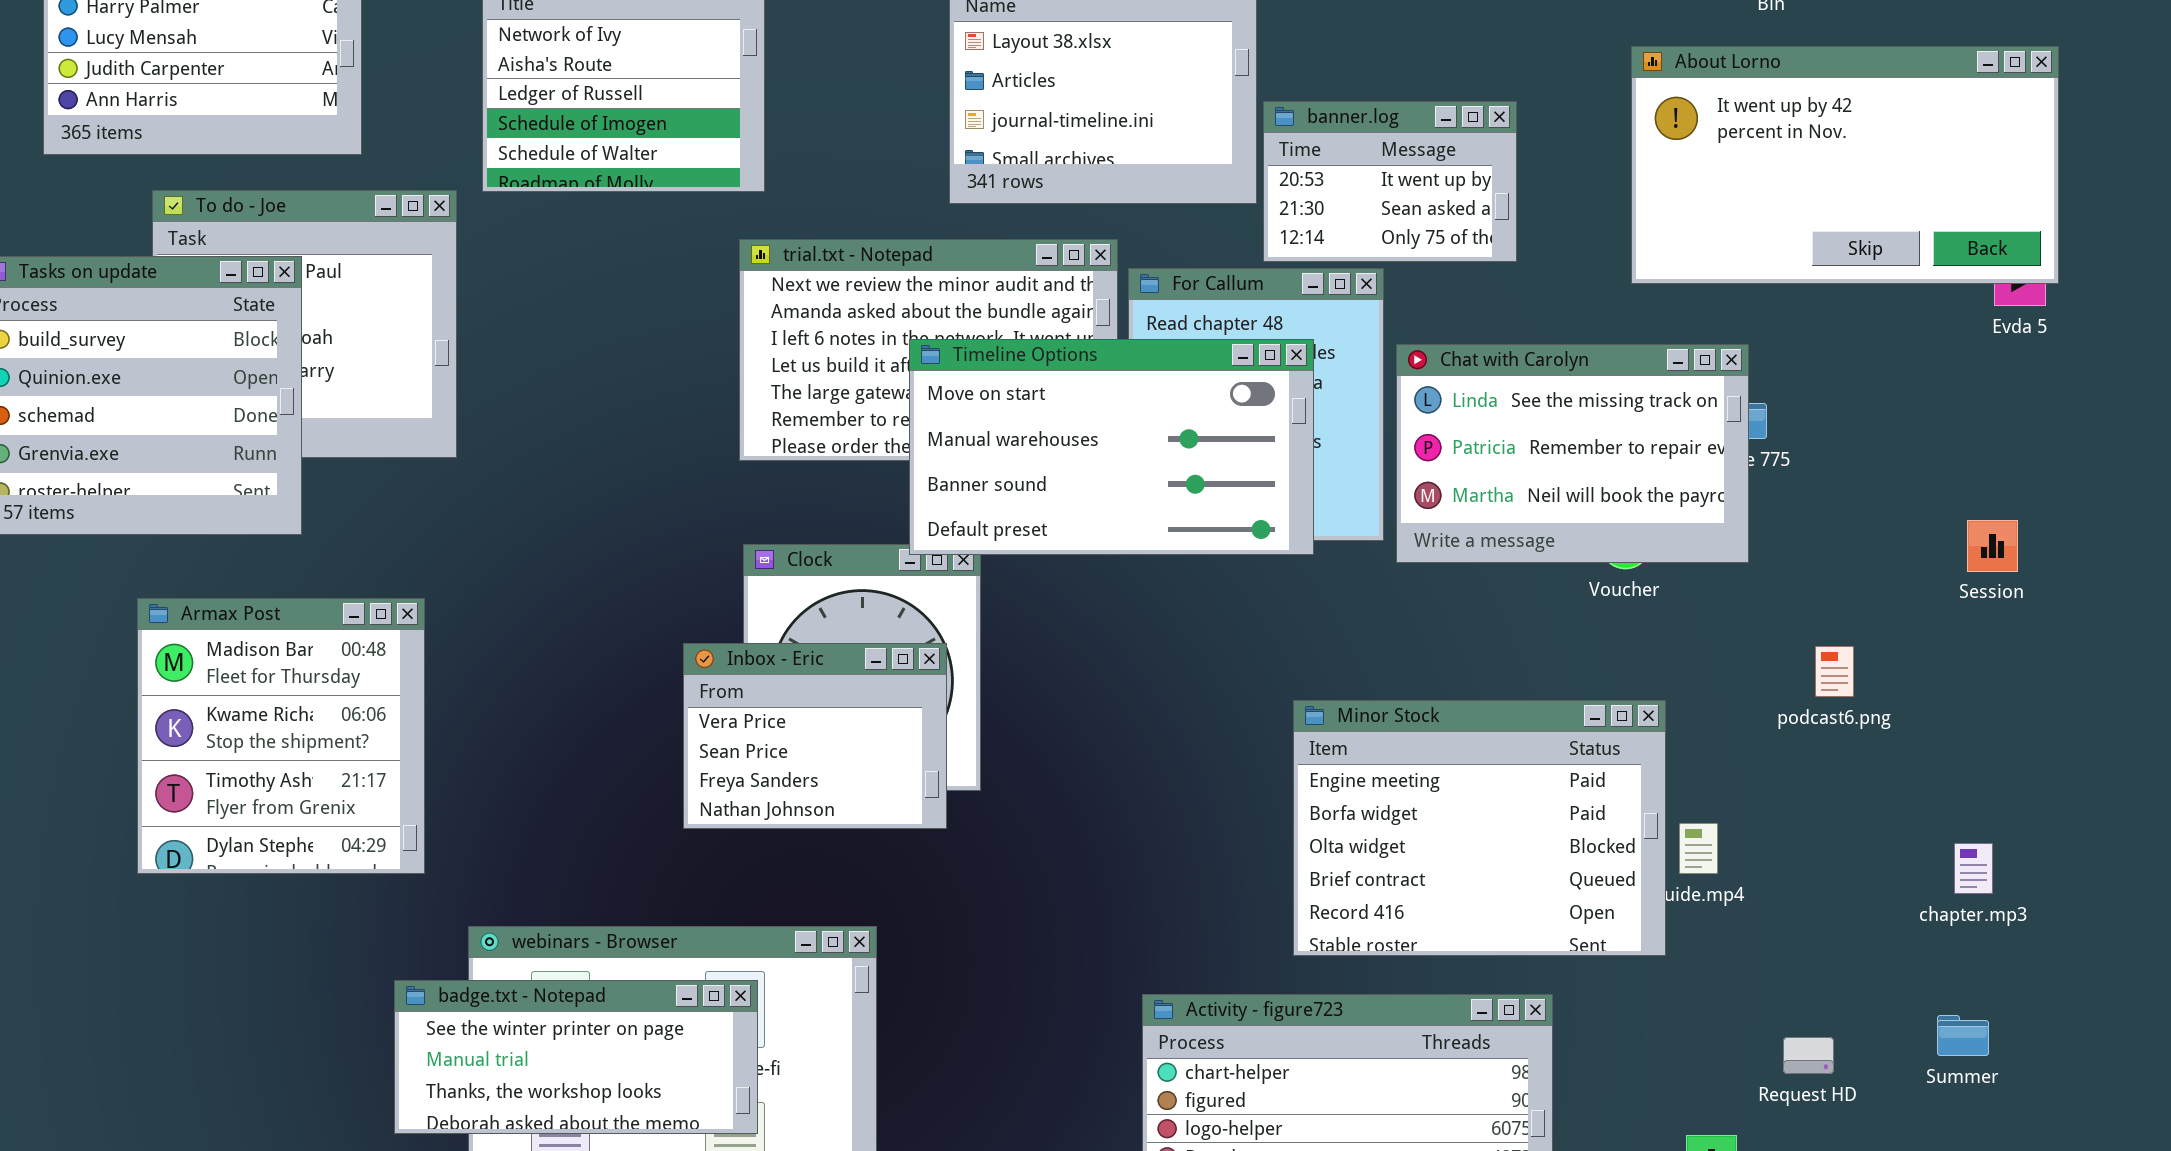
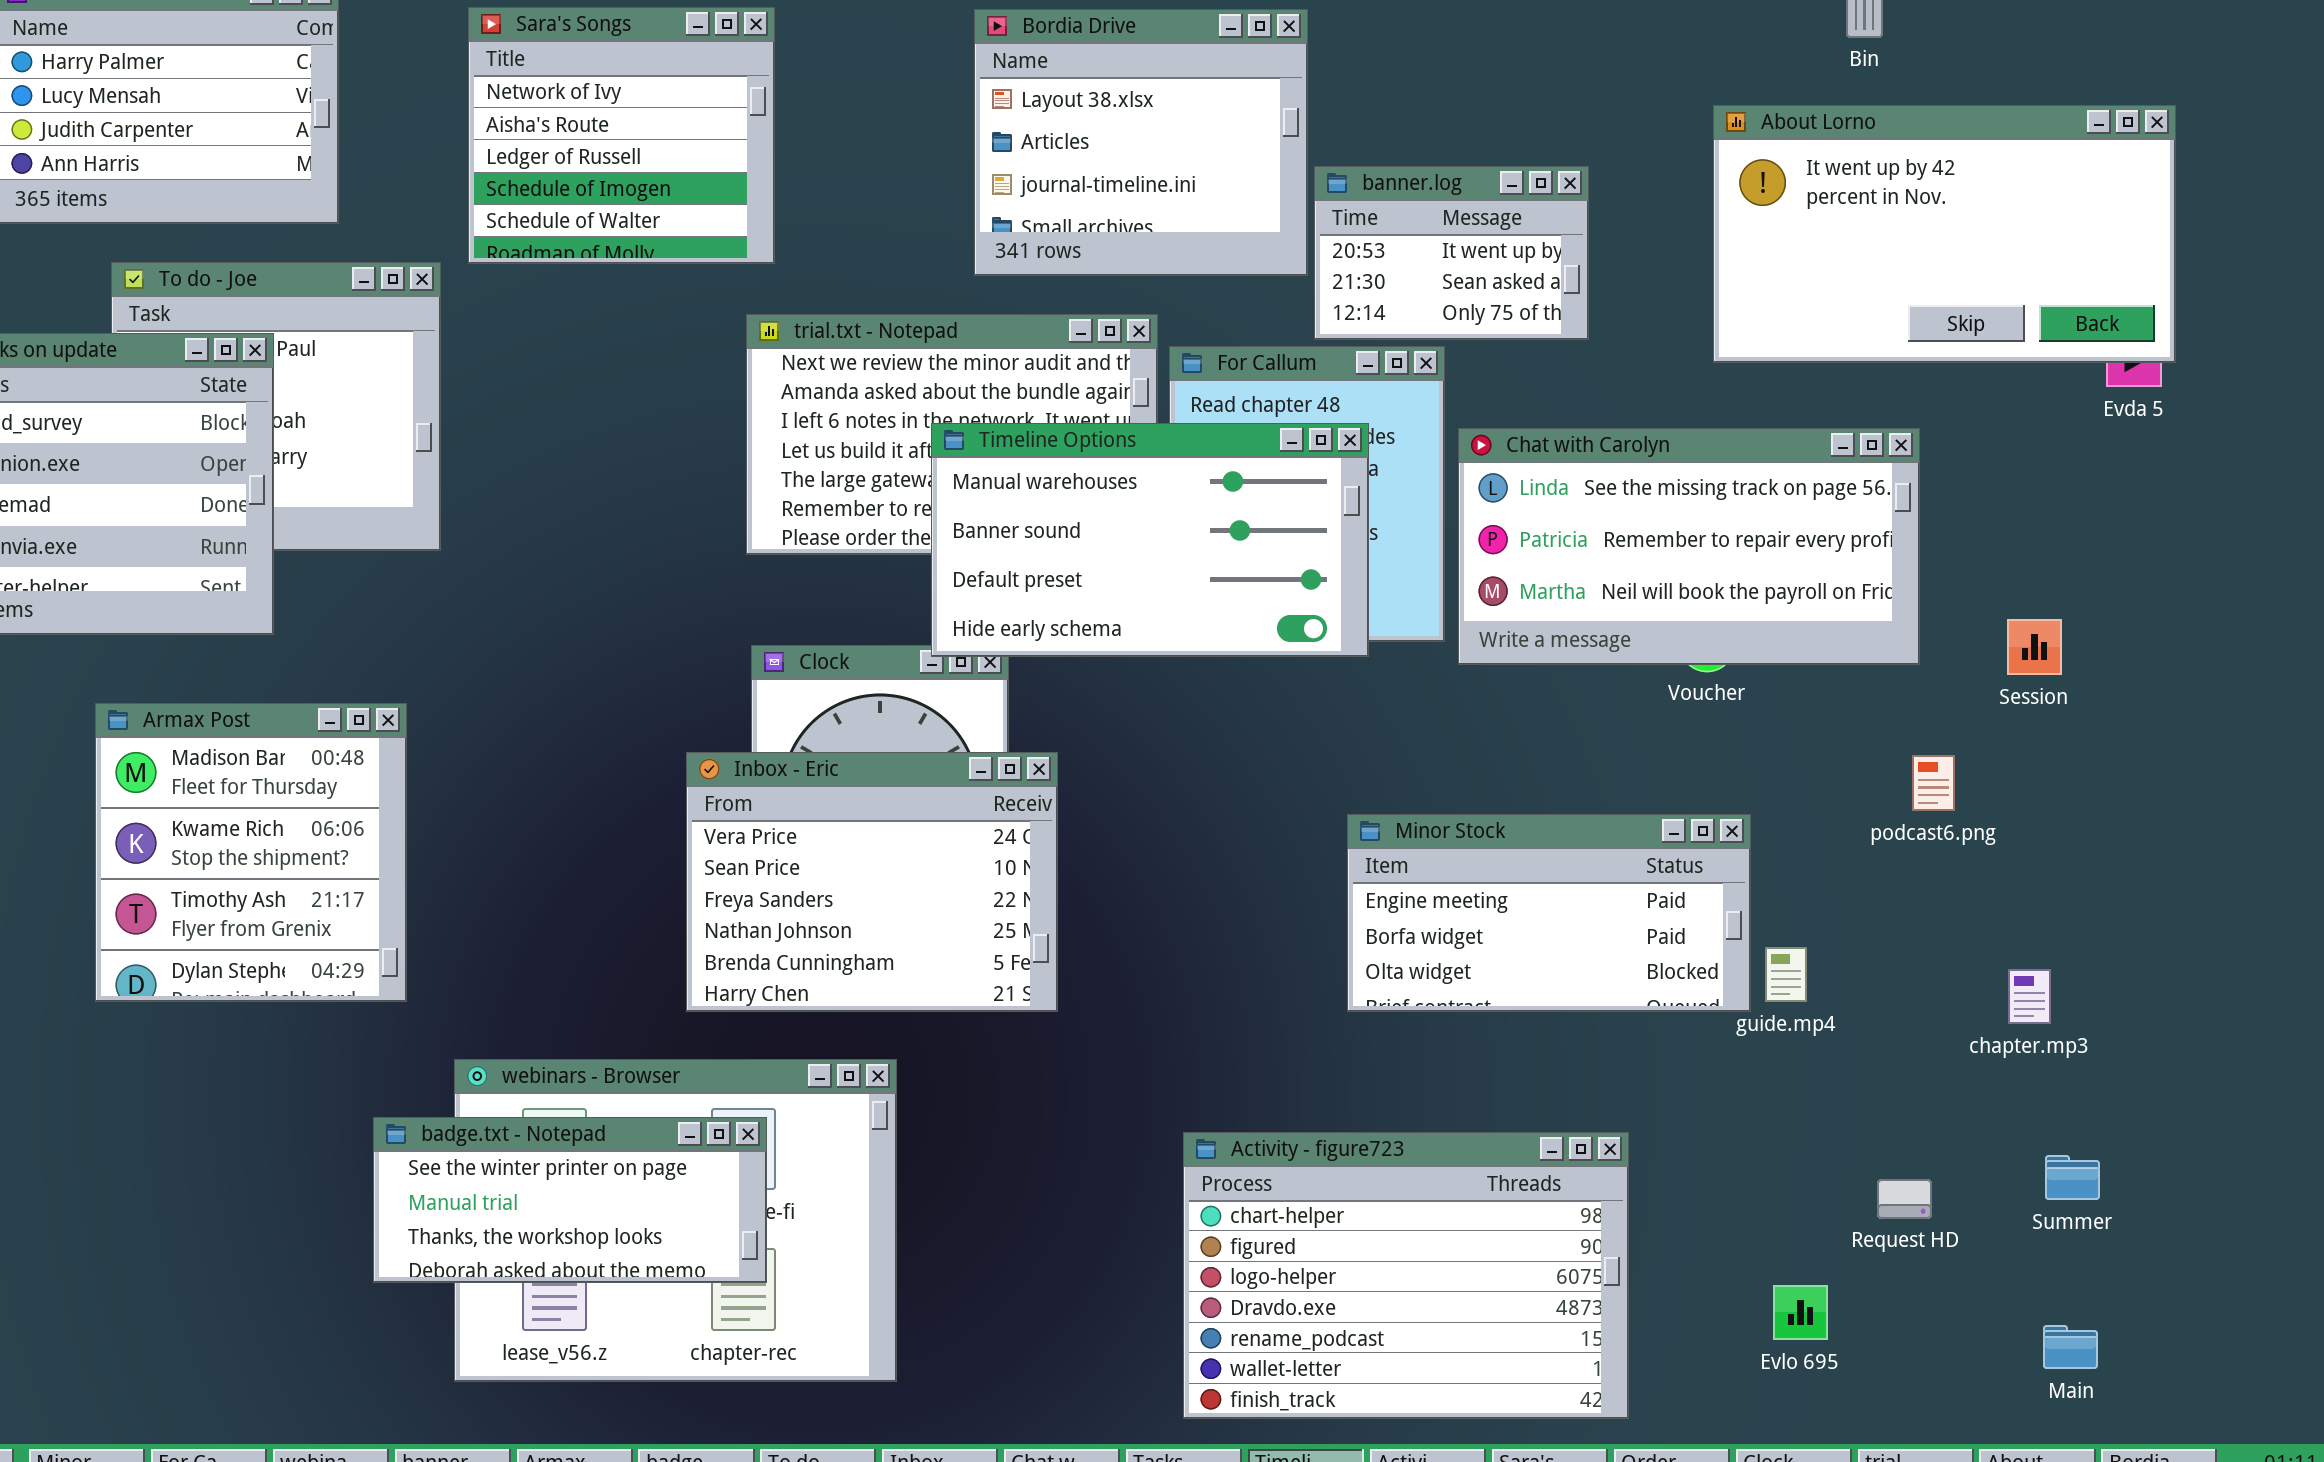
Timeline Options: [909,339,1314,555] -> [931,423,1369,657], scrolled down 1 row
Chat with Carolyn: [1396,344,1749,563] -> [1458,428,1920,665], resized
Session: [1967,520,2018,572] -> [2007,619,2062,675], moved
Inbox - Eric: [683,643,947,829] -> [686,752,1058,1012], resized
Minor Stock: [1293,700,1666,956] -> [1347,814,1751,1012], resized
chapter.mp3: [1954,843,1993,894] -> [2008,969,2051,1024], moved

